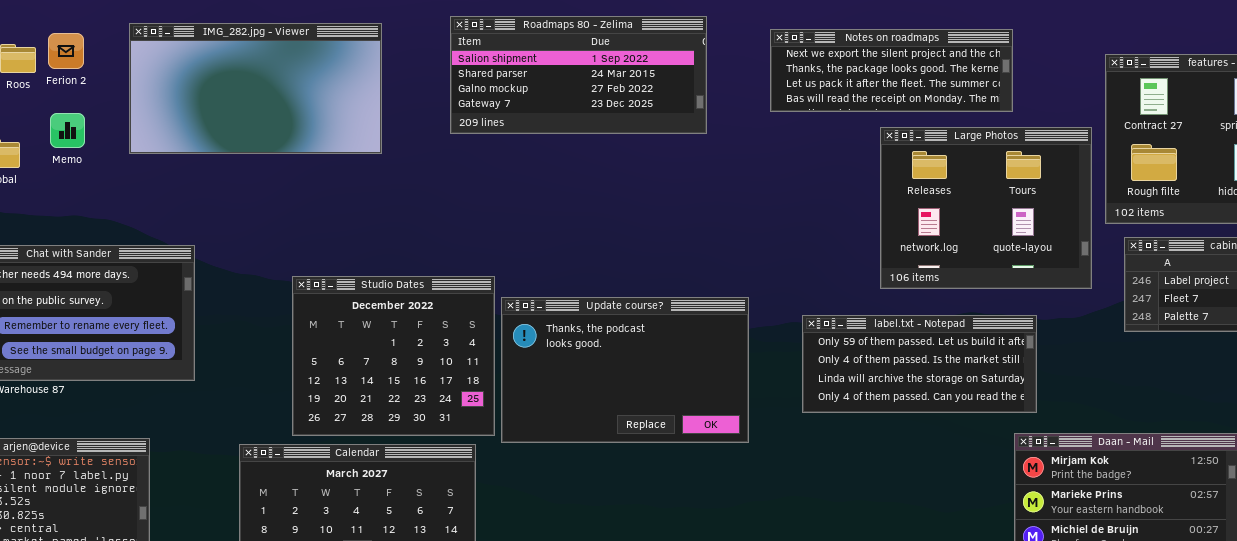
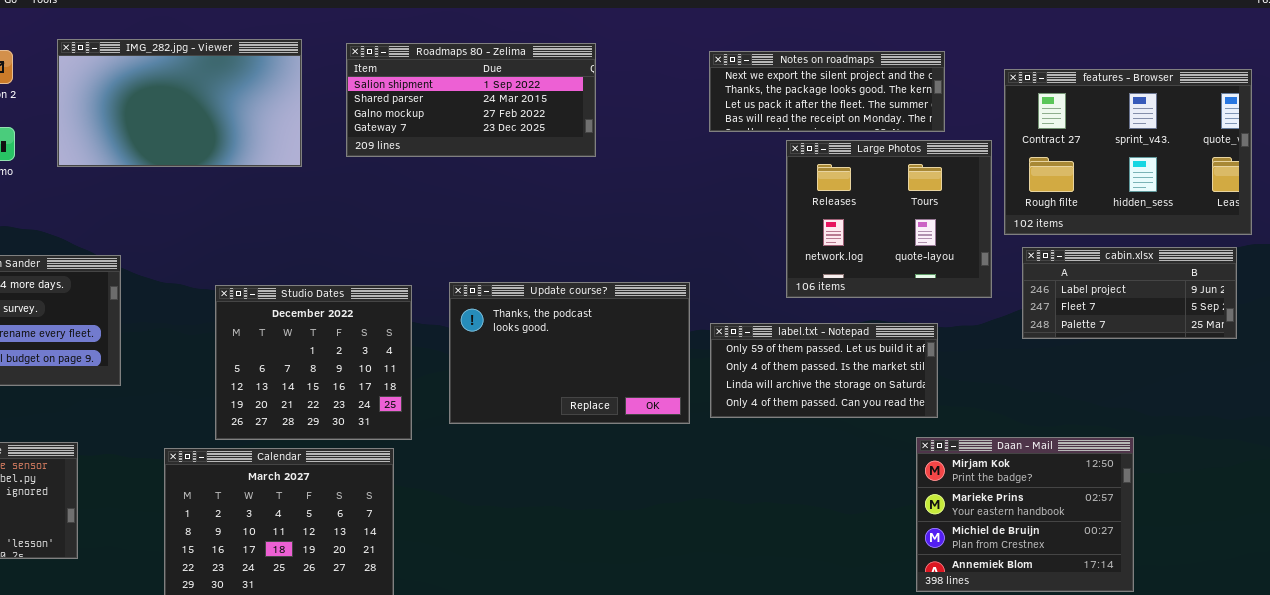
Roadmaps 80 - Zelima: [450,16,707,134] -> [346,43,596,157], moved
Notes on roadmaps: [770,29,1013,112] -> [709,51,945,132], moved
Update course?: [501,297,749,443] -> [449,282,690,424], moved

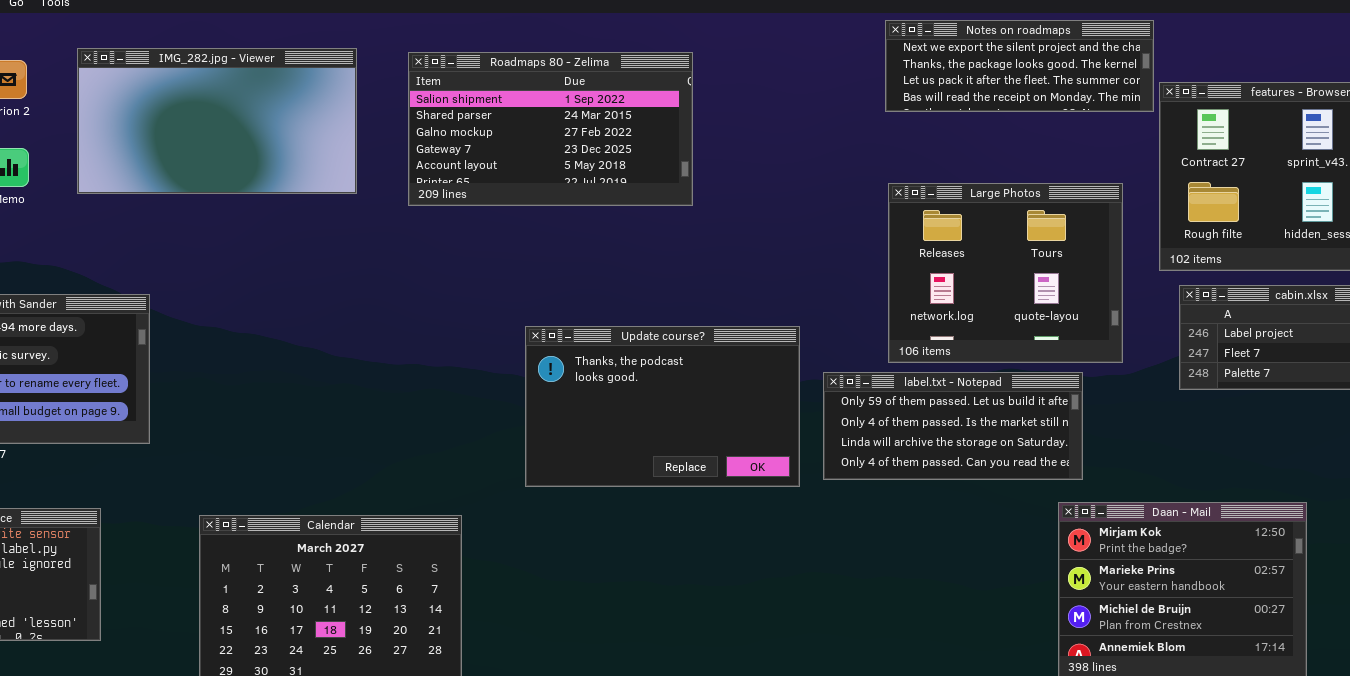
Roadmaps 80 - Zelima: [346,43,596,157] -> [408,52,693,206], resized
Notes on roadmaps: [709,51,945,132] -> [885,20,1154,112], moved
Large Photos: [786,140,992,298] -> [888,183,1123,363], moved
Studio Dates: [215,285,412,440] -> none, closed

